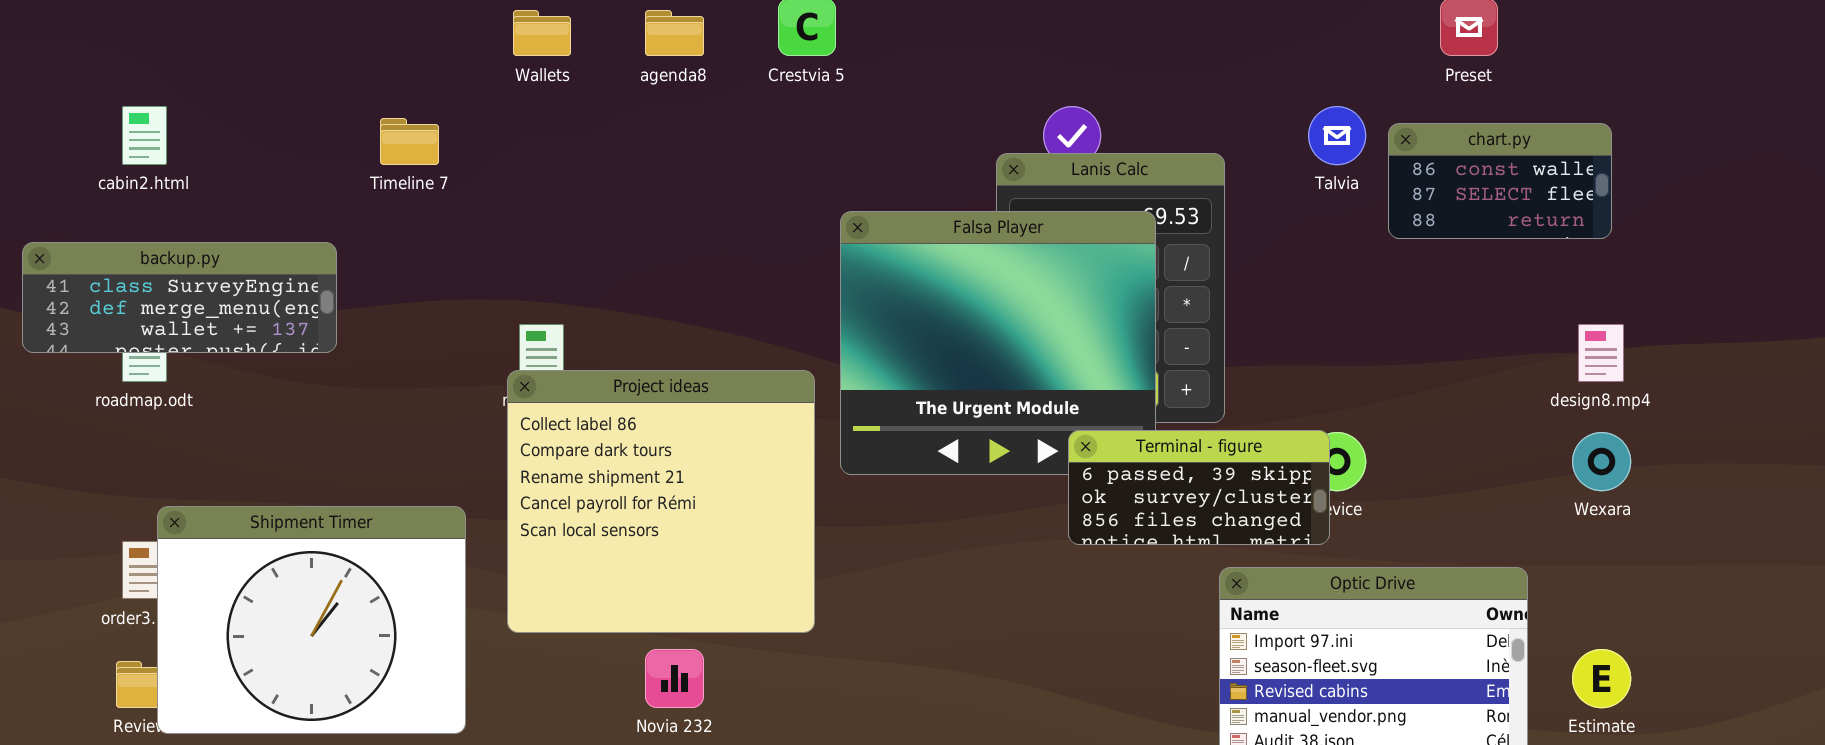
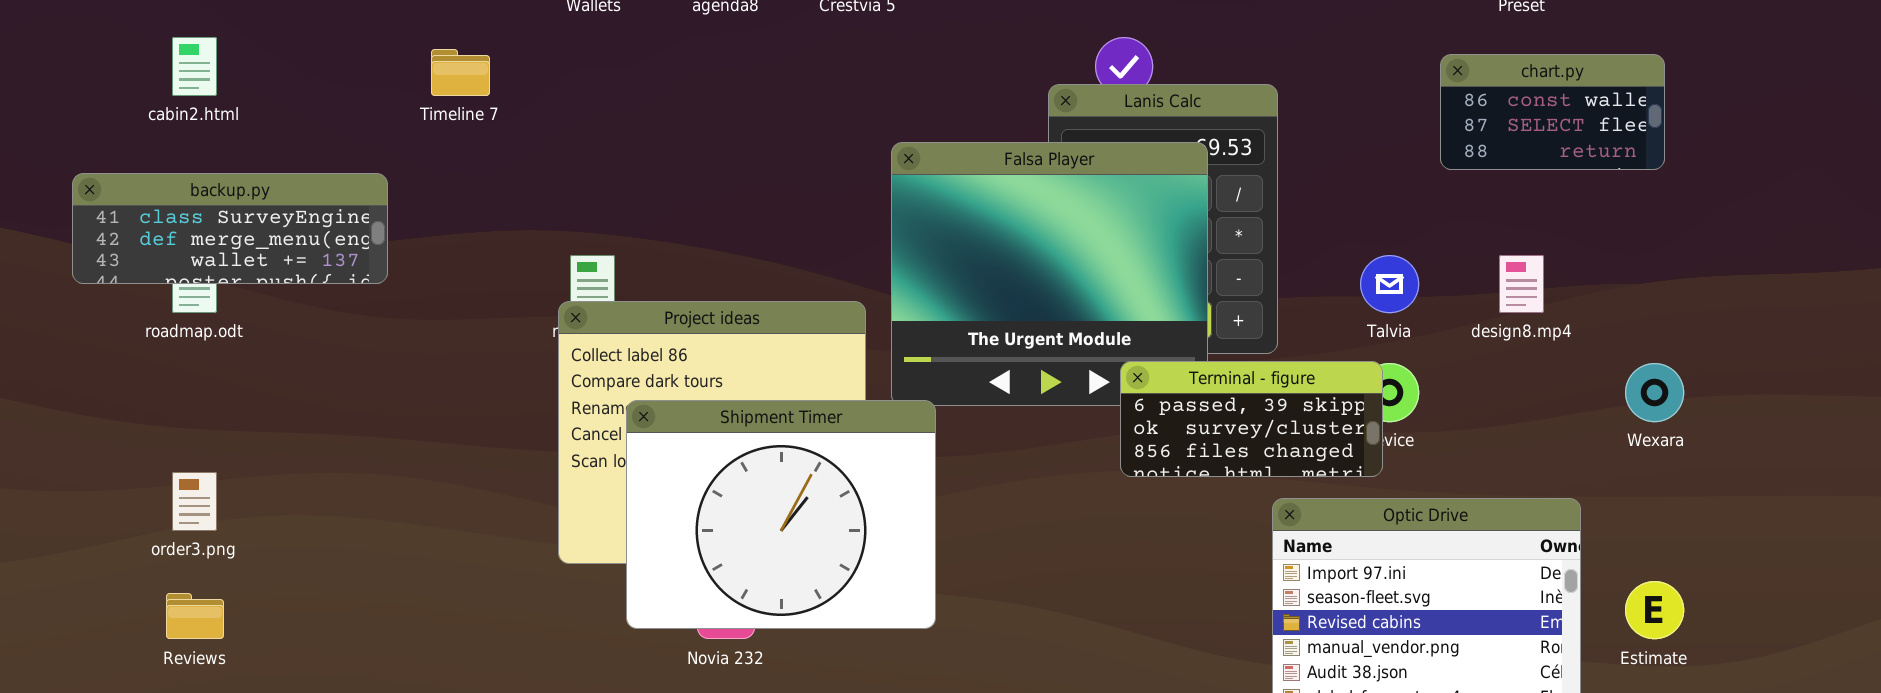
Talvia: [1308,106,1366,165] -> [1360,255,1419,313], moved
design8.mp4: [1578,324,1624,382] -> [1499,255,1544,313], moved
Shipment Timer: [157,506,466,734] -> [626,400,936,629], moved

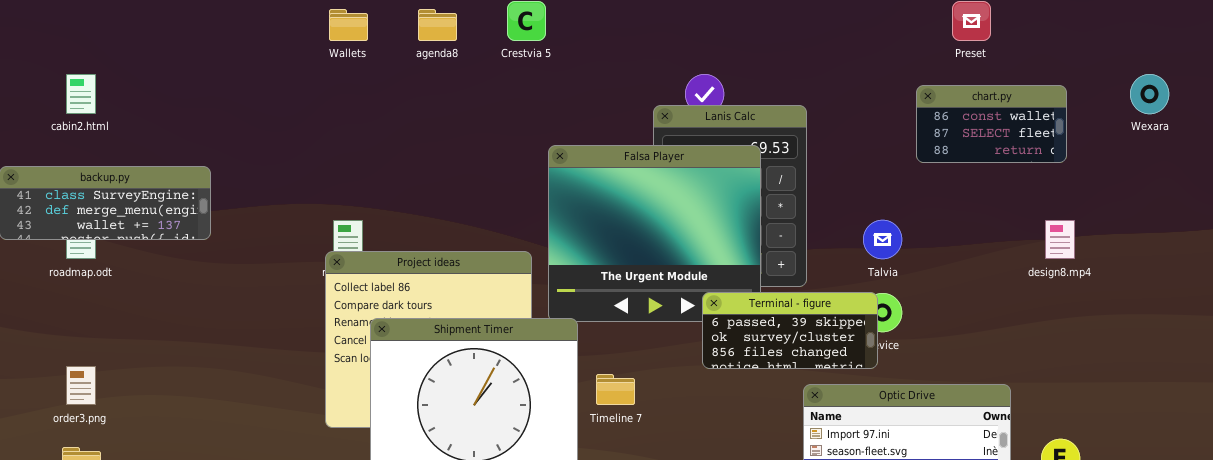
Timeline 7: [431,49,490,96] -> [596,374,635,405], moved
design8.mp4: [1499,255,1544,313] -> [1045,220,1075,259], moved
Wexara: [1625,363,1684,422] -> [1130,74,1169,114], moved

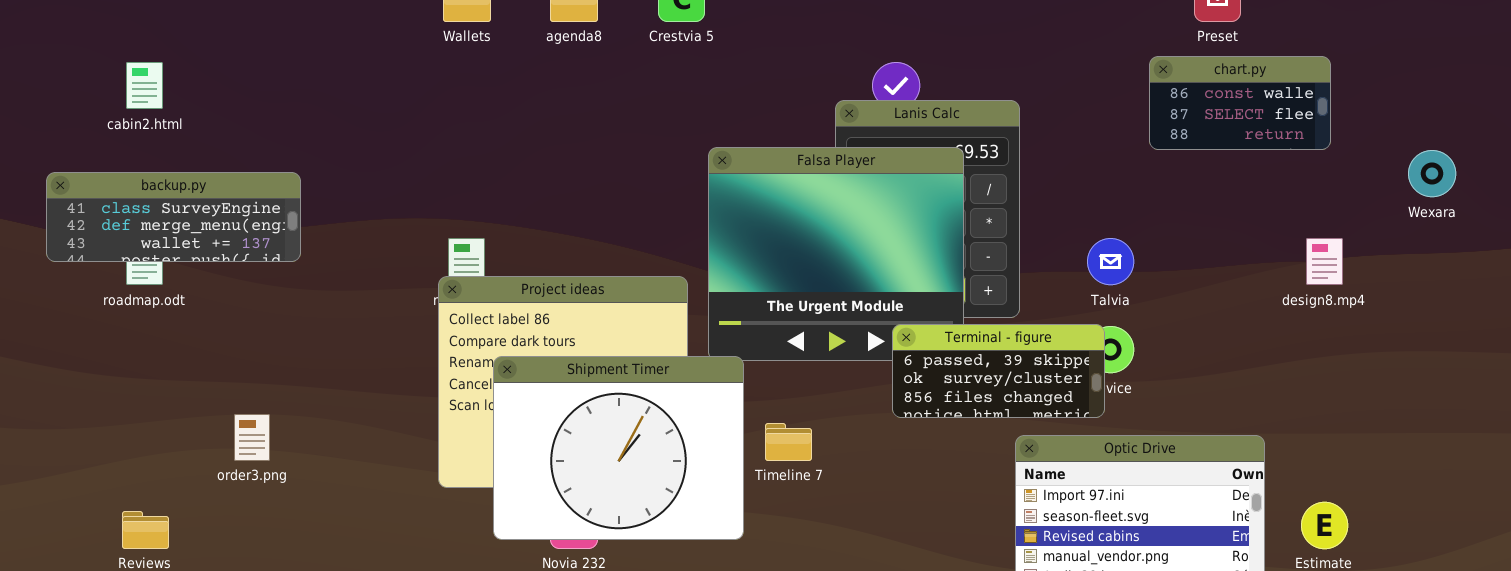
Wexara: [1130,74,1169,114] -> [1408,150,1456,197], moved
chart.py: [916,85,1067,163] -> [1149,56,1331,150], moved
order3.png: [66,366,96,405] -> [234,414,270,461], moved

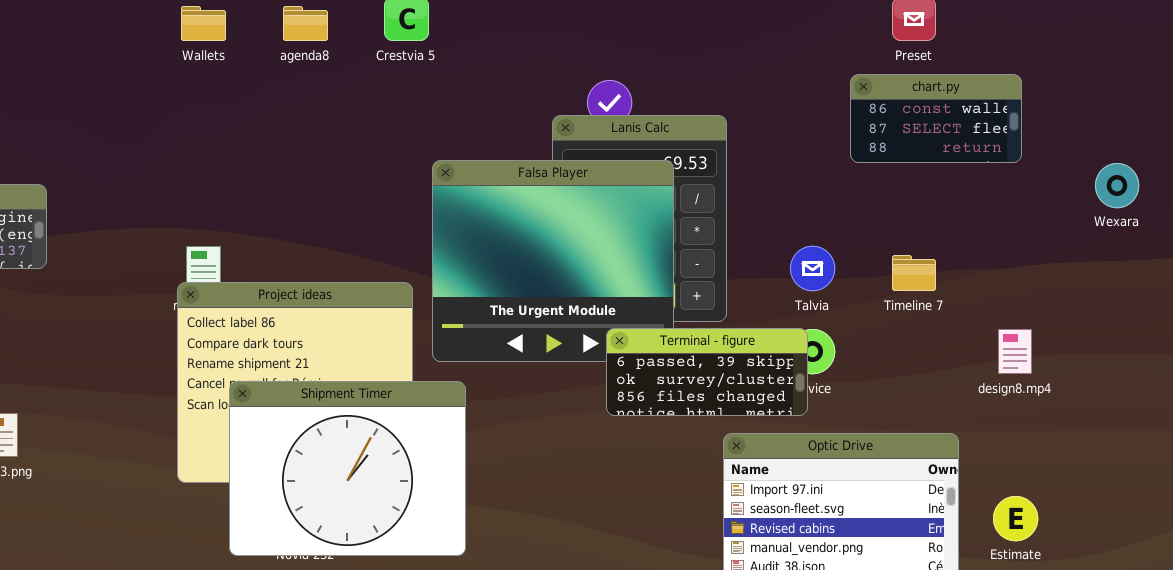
design8.mp4: [1306,238,1343,285] -> [998,329,1032,374], moved
Shipment Timer: [493,356,744,540] -> [229,381,466,556], moved
Timeline 7: [765,423,812,461] -> [892,255,936,291], moved

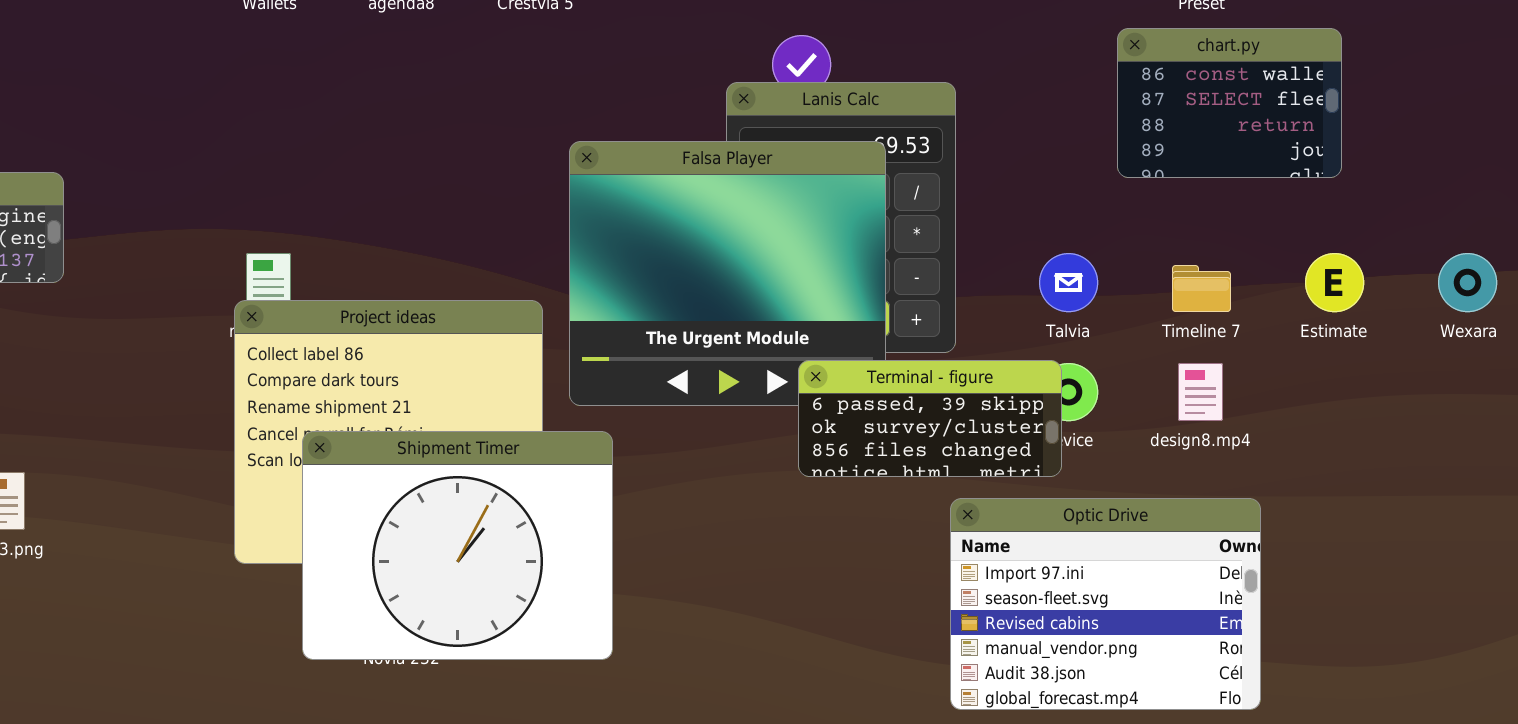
chart.py: [850,74,1022,163] -> [1117,28,1342,178], resized
Wexara: [1095,163,1139,208] -> [1438,253,1497,312], moved
design8.mp4: [998,329,1032,374] -> [1178,363,1223,421], moved
Estimate: [993,496,1038,541] -> [1305,253,1364,312], moved

